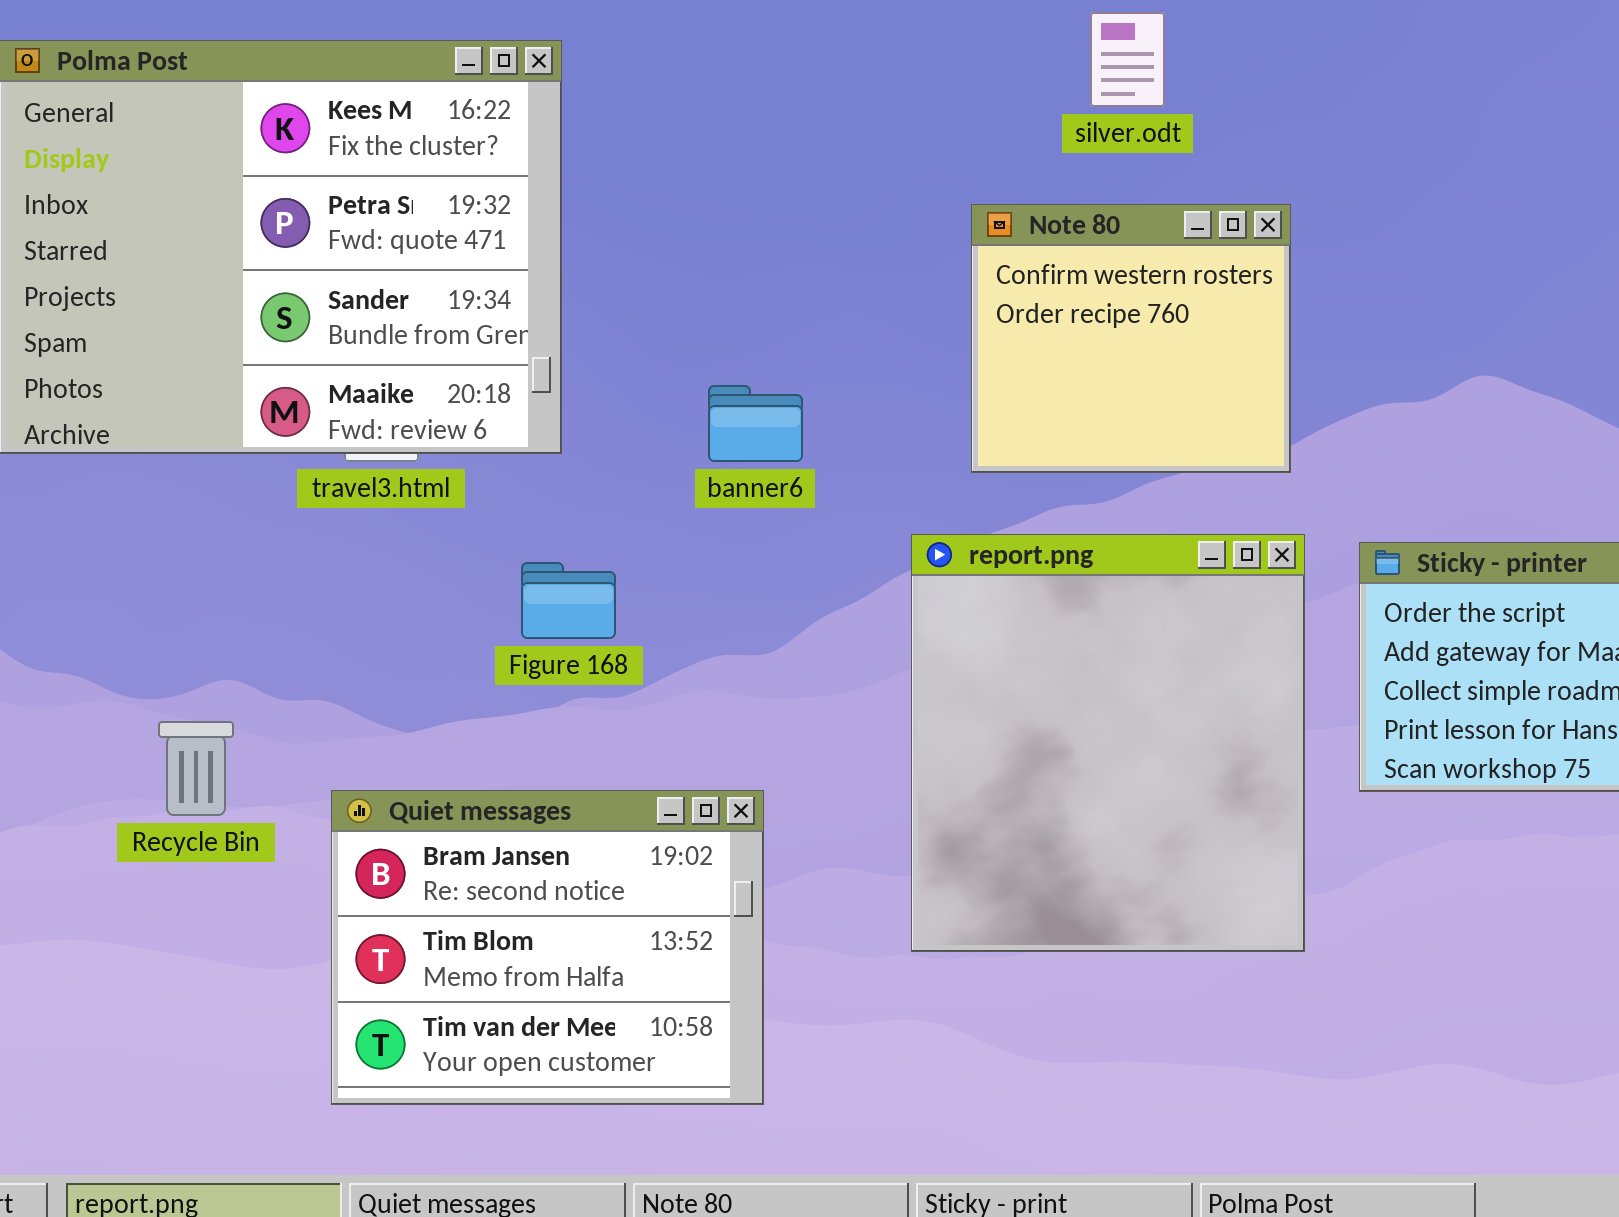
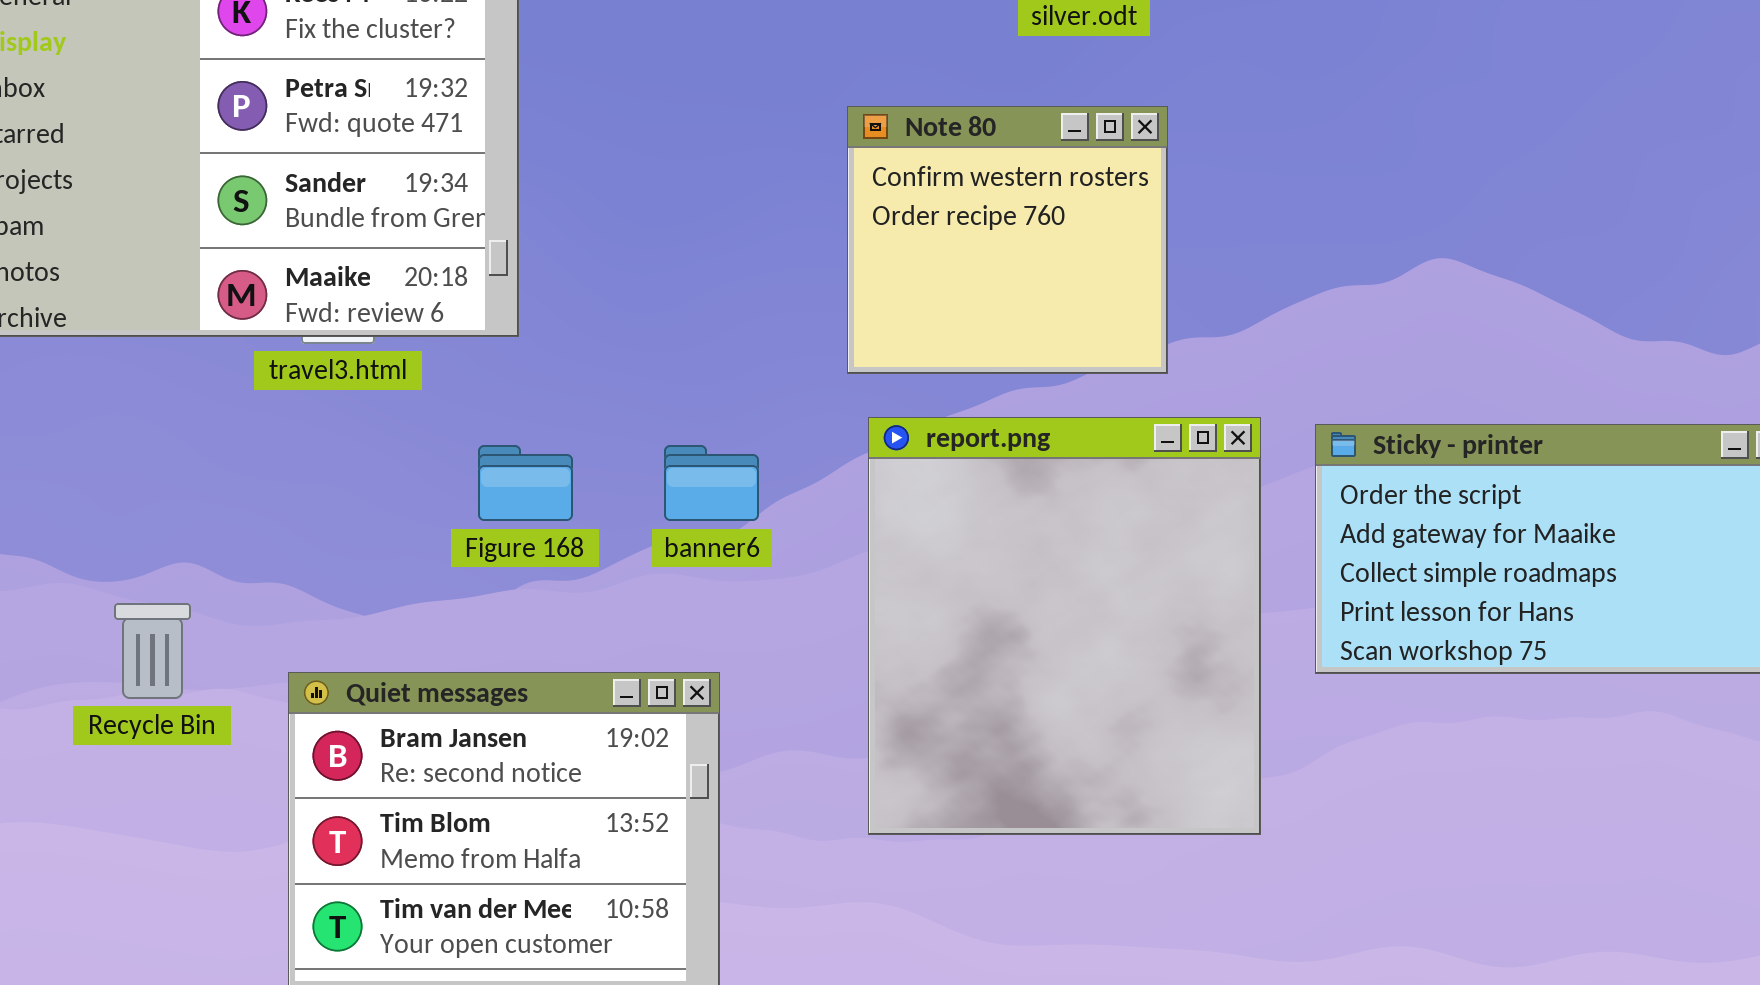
Note 80: [971,204,1291,473] -> [847,106,1168,374], moved
banner6: [708,385,803,462] -> [664,445,759,521], moved

